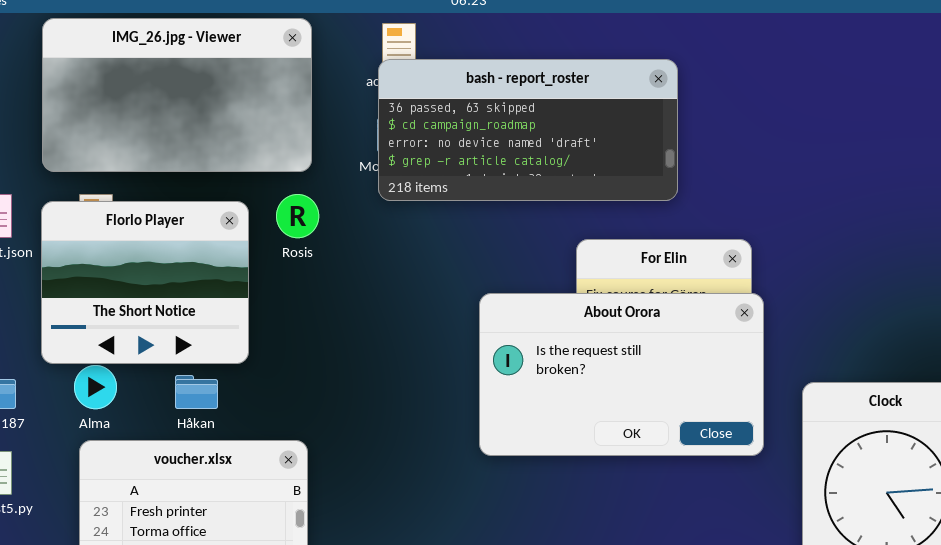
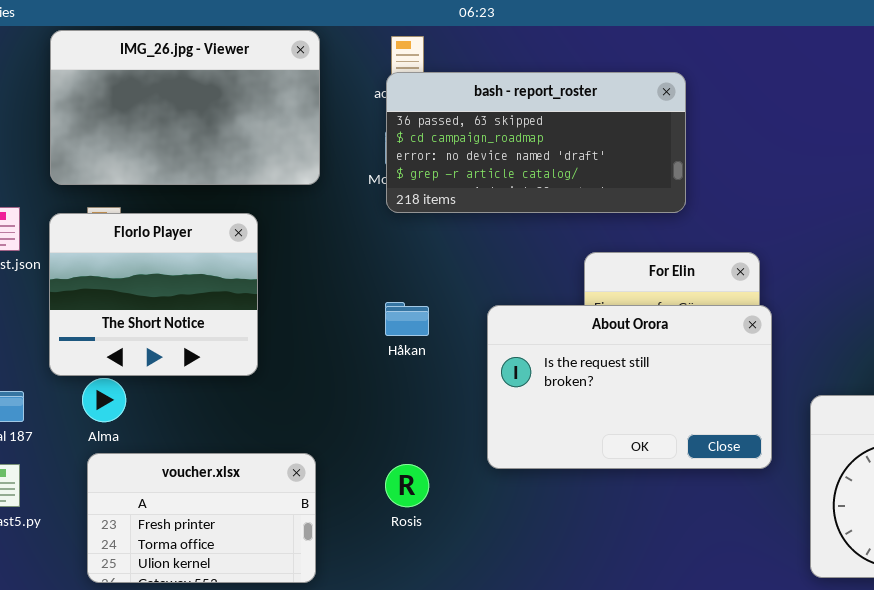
Rosis: [276,194,319,238] -> [385,464,429,507], moved
Håkan: [175,375,218,409] -> [385,302,429,336], moved

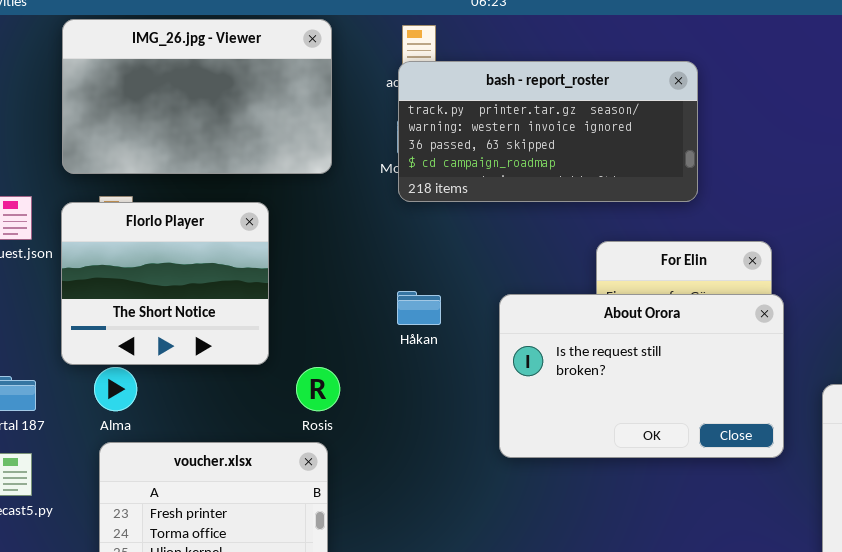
bash - report_roster: [386,72,686,213] -> [398,61,698,202], scrolled up 2 rows
Rosis: [385,464,429,507] -> [296,367,340,411], moved

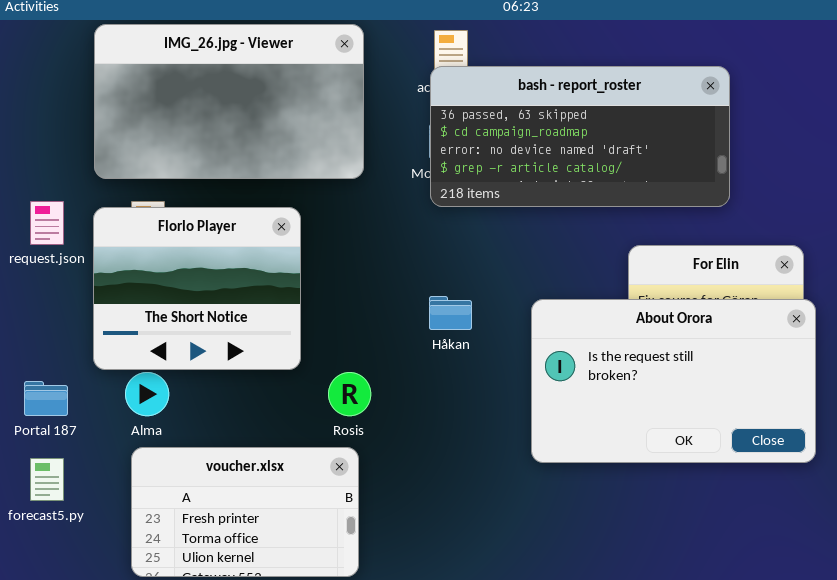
bash - report_roster: [398,61,698,202] -> [430,66,730,207], scrolled down 2 rows

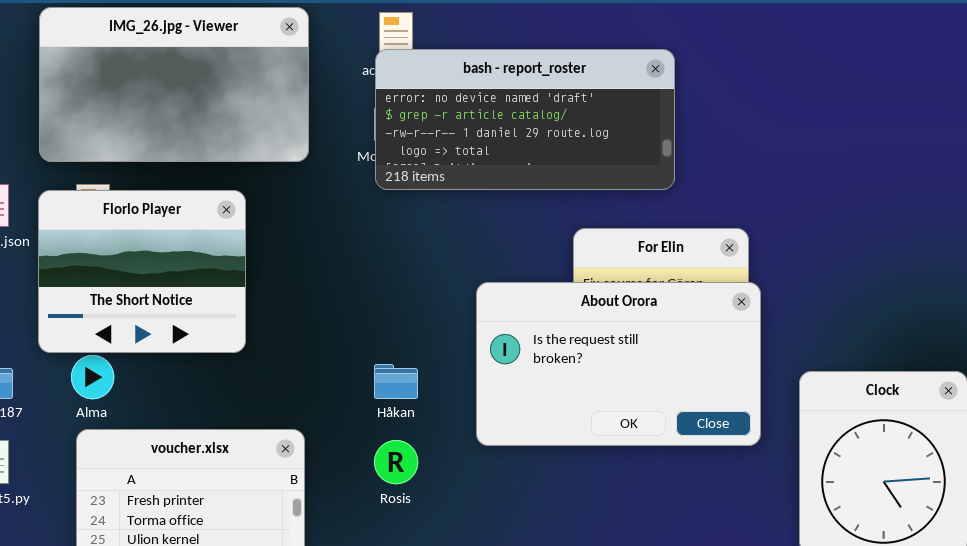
bash - report_roster: [430,66,730,207] -> [375,49,675,190], scrolled down 2 rows
Håkan: [429,296,472,330] -> [374,364,418,399], moved
Rosis: [328,372,371,416] -> [374,440,418,484], moved

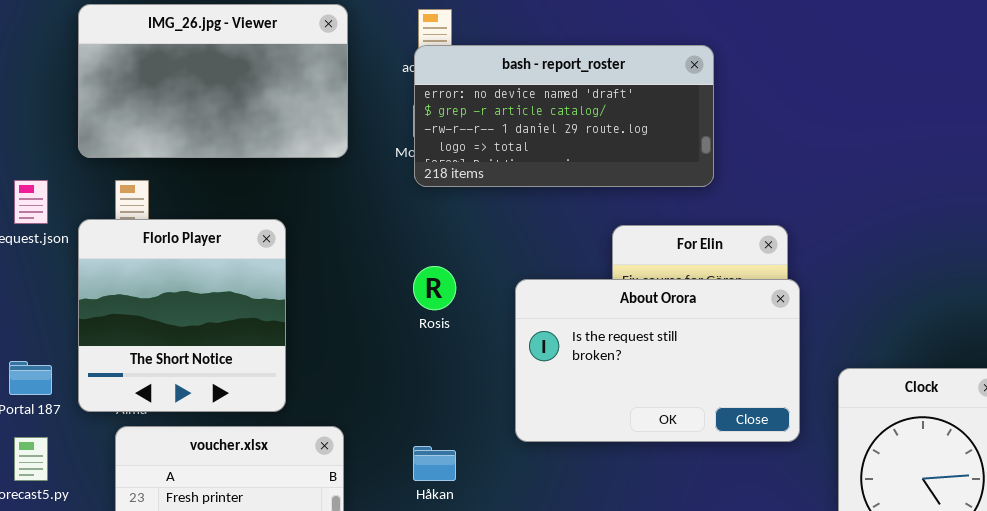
Florlo Player: [38,190,246,353] -> [78,219,286,412], moved, resized
Håkan: [374,364,418,399] -> [413,446,456,481], moved
Rosis: [374,440,418,484] -> [413,266,456,310], moved

